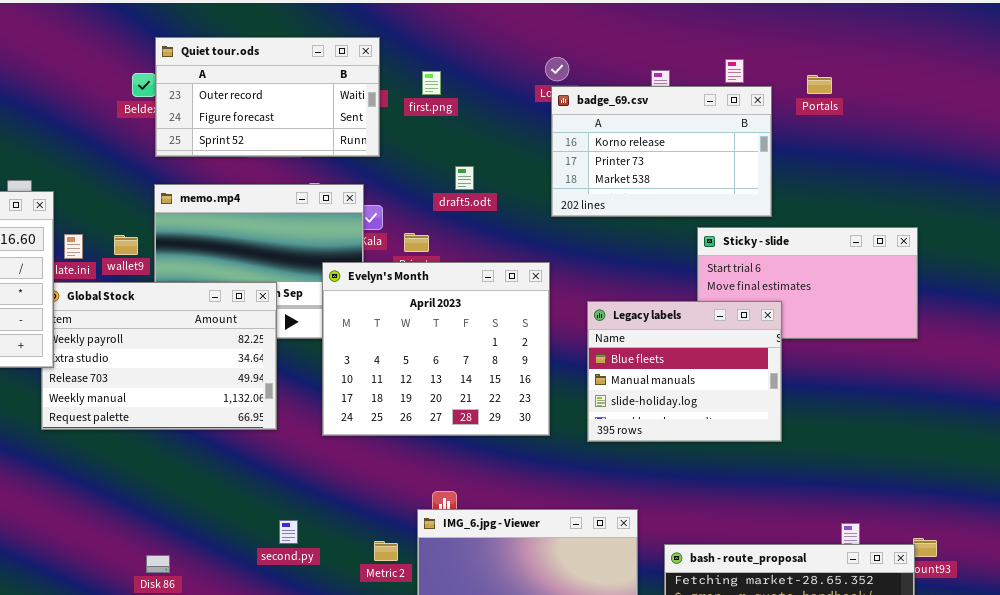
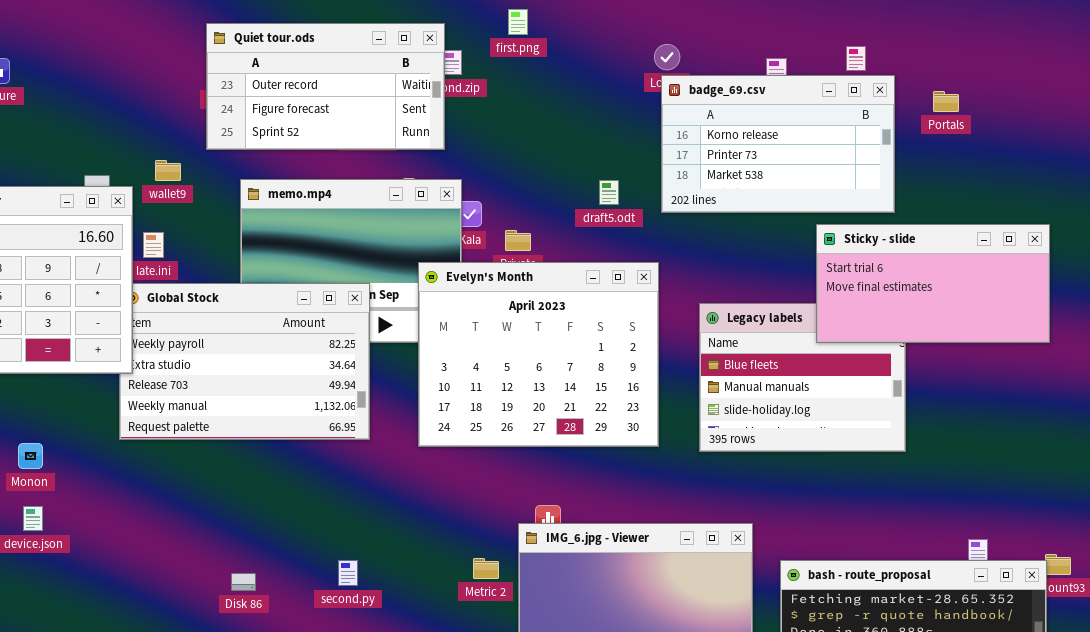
Quiet tour.ods: [155,37,380,157] -> [206,23,445,150], moved
first.png: [422,71,441,95] -> [508,9,528,35], moved
Portals: [807,75,832,94] -> [933,91,959,112], moved
draft5.odt: [455,166,474,190] -> [599,180,619,205], moved
Sticky - slide: [697,227,918,339] -> [816,224,1050,343], raised
wallet9: [114,235,138,255] -> [155,160,181,181], moved
second.py: [279,520,298,544] -> [338,560,358,586], moved

